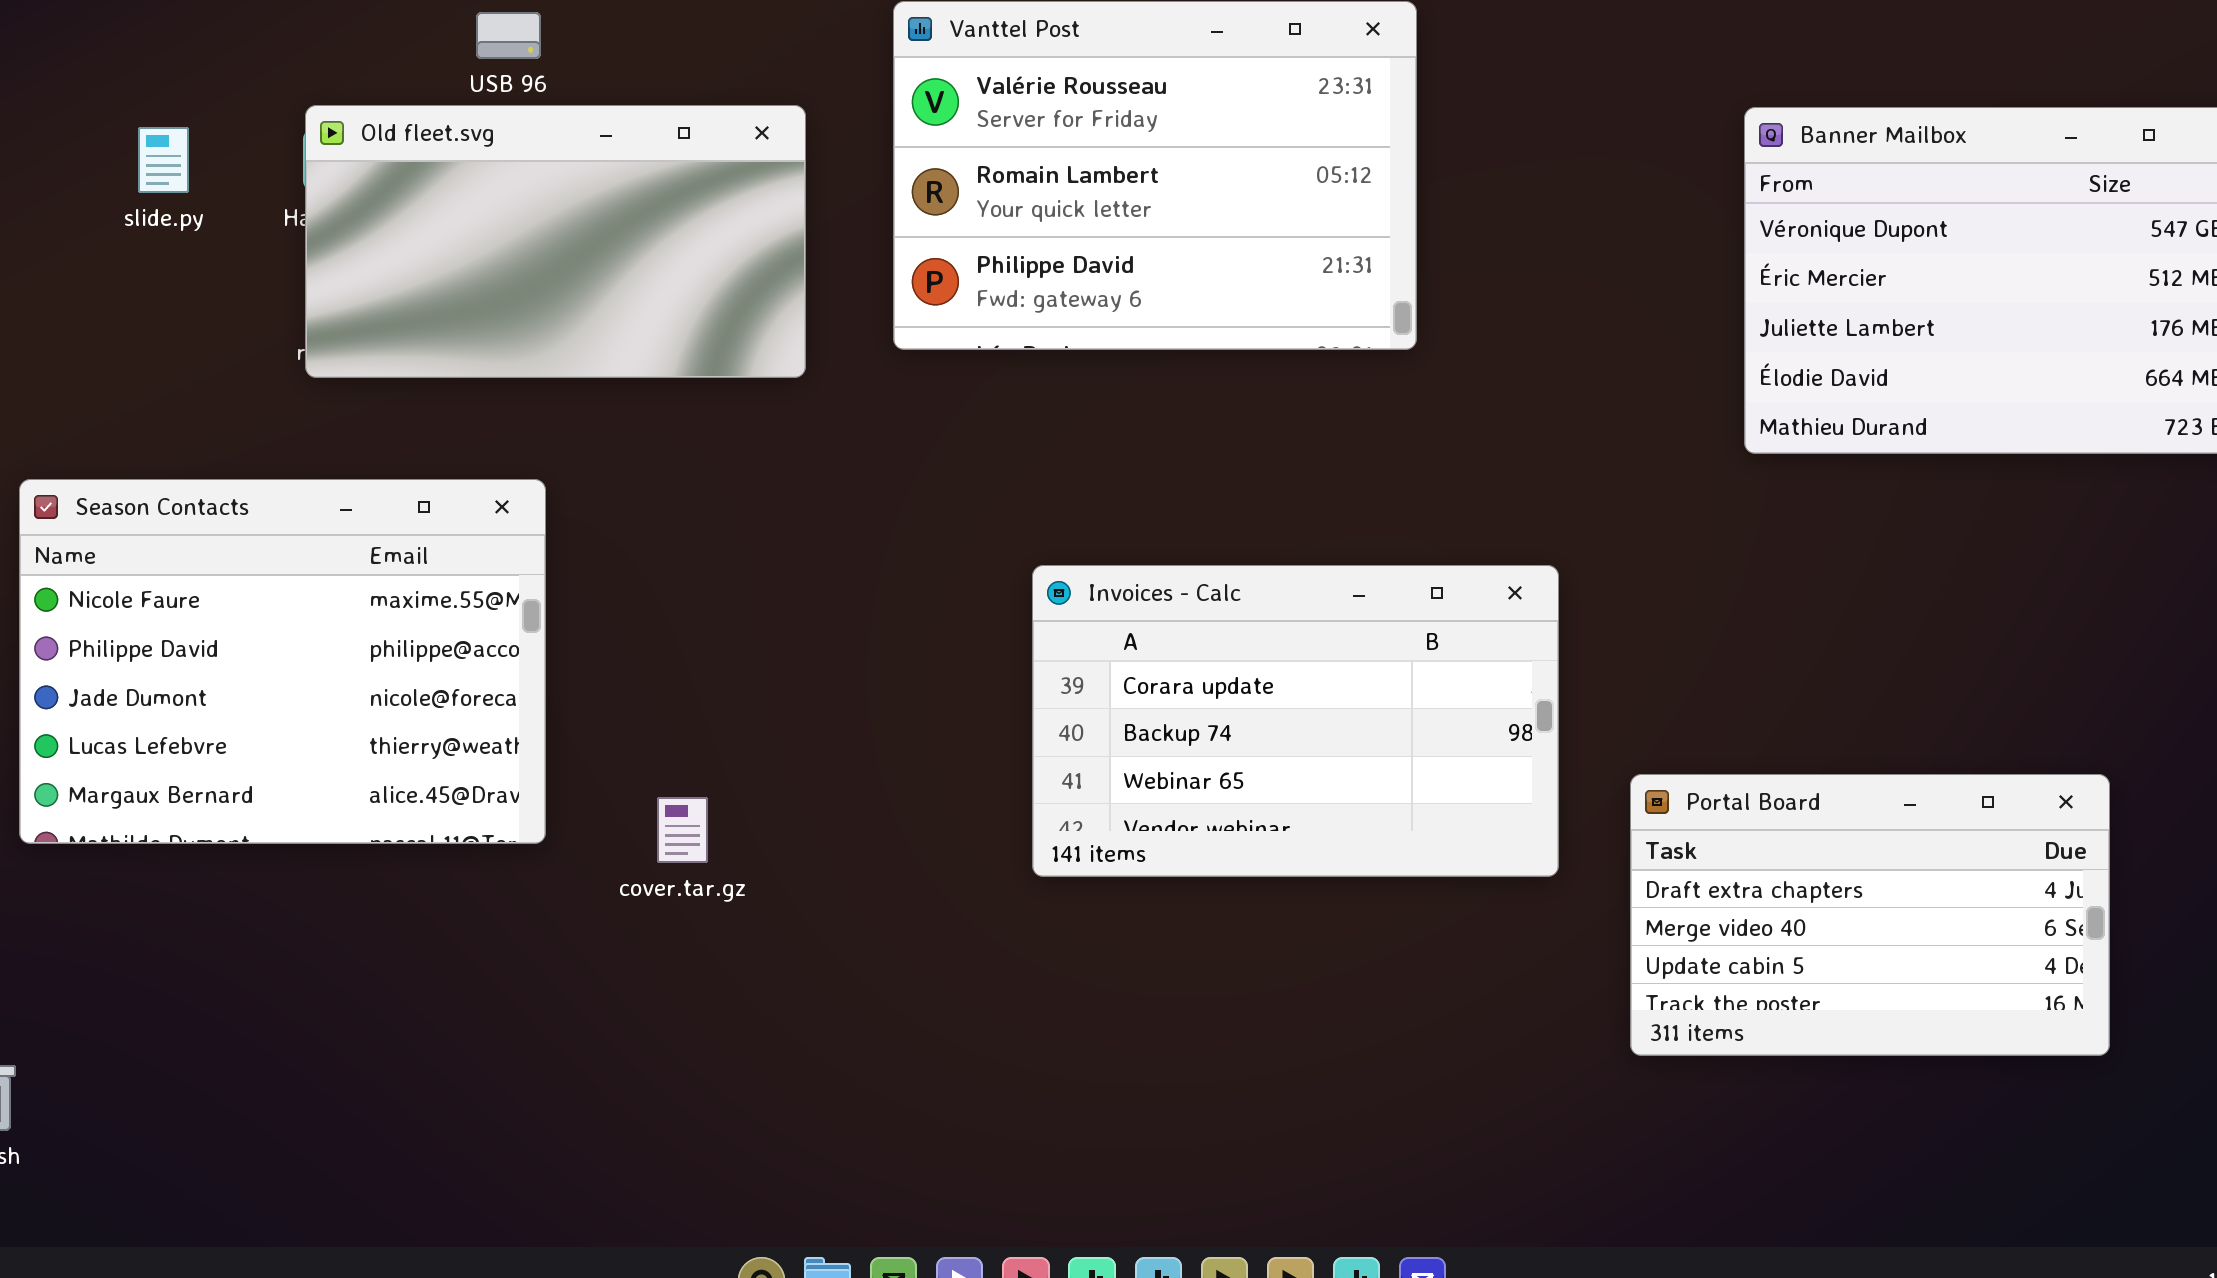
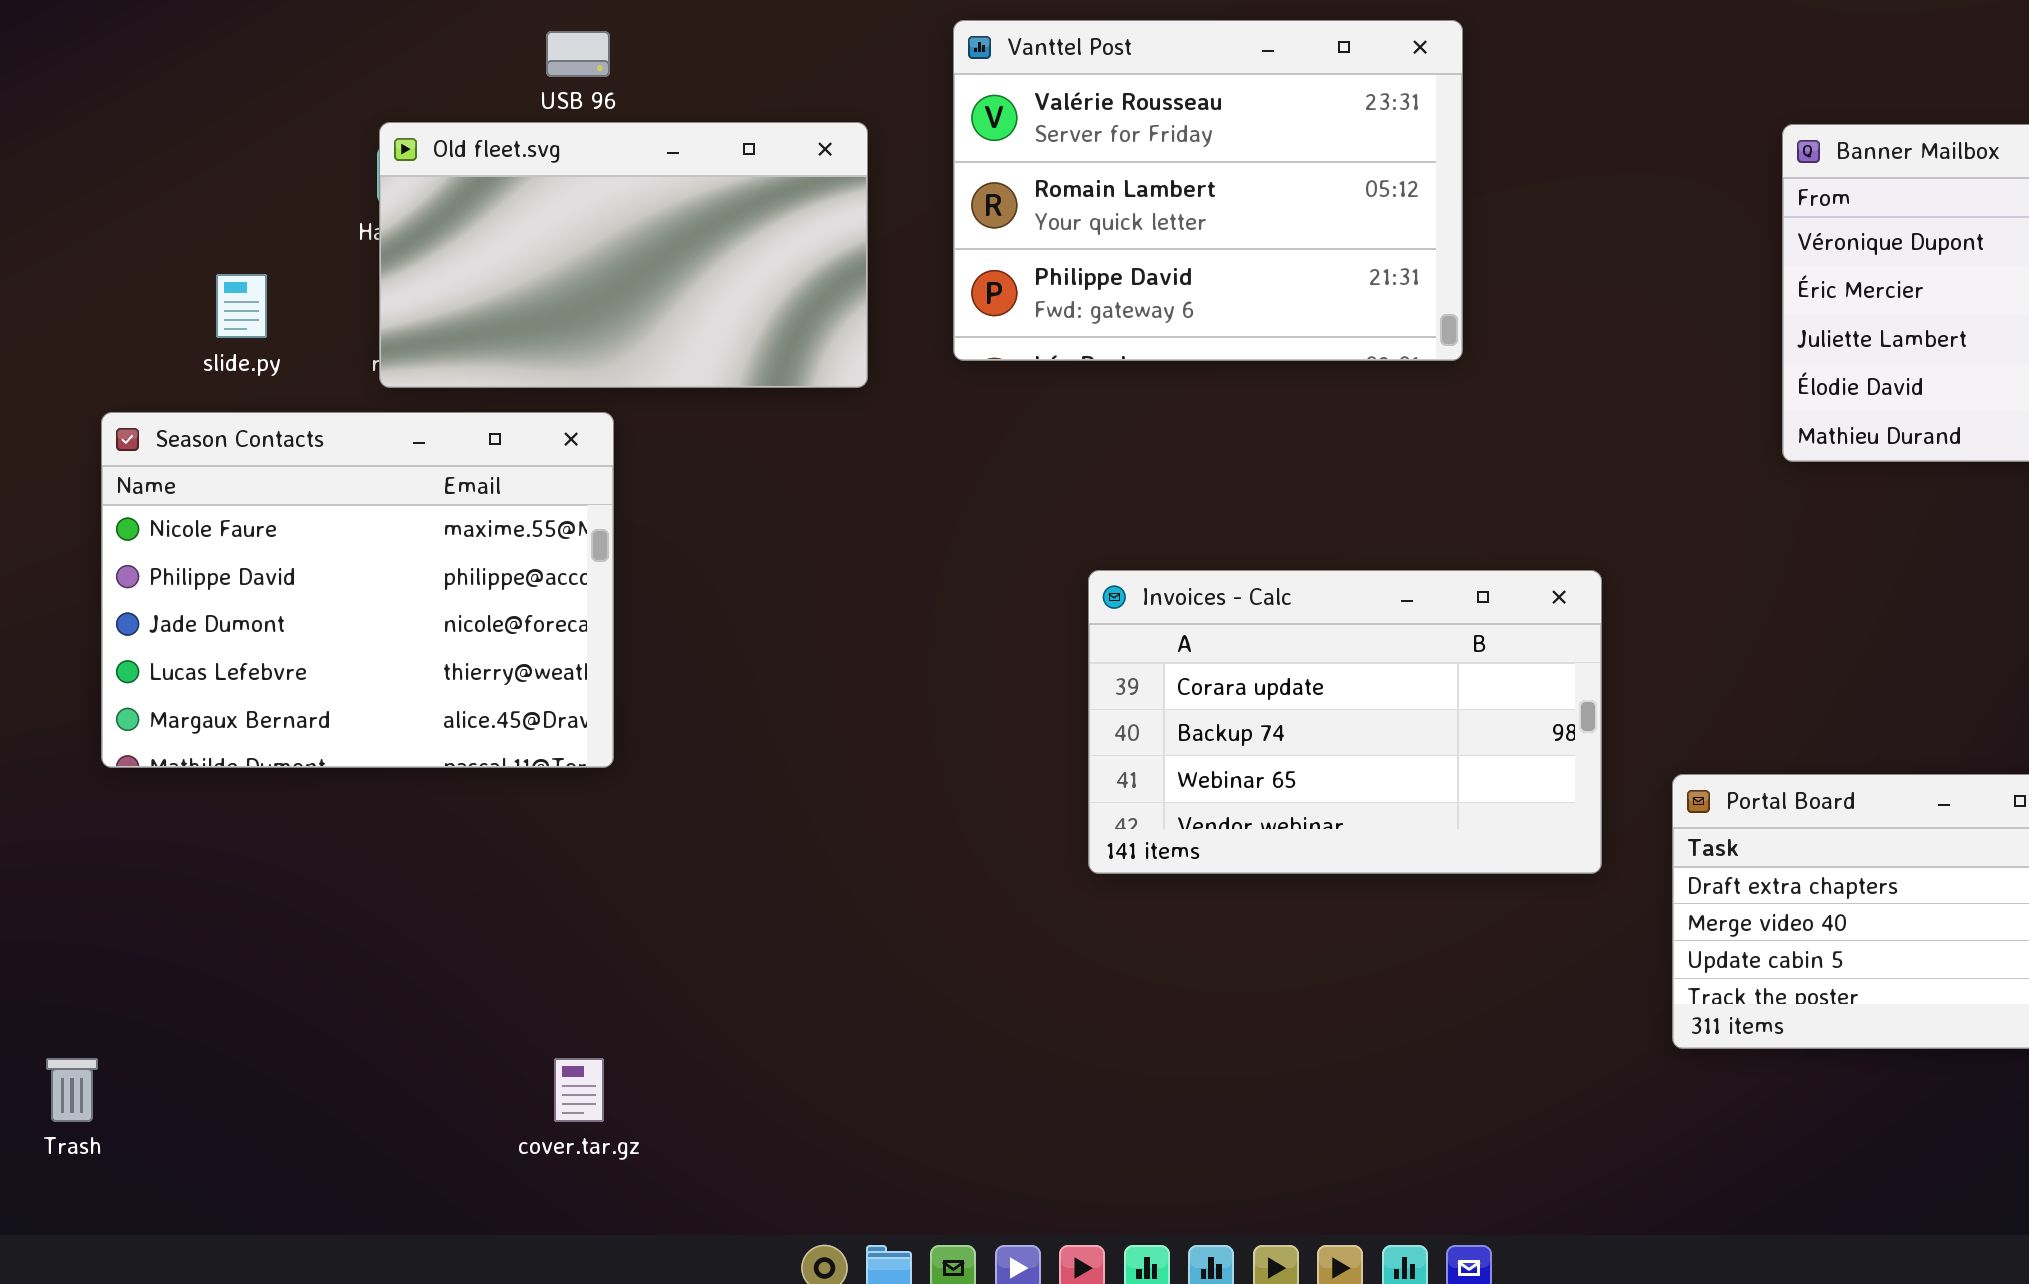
slide.py: [138,127,189,193] -> [216,274,267,338], moved
Season Contacts: [19,479,546,844] -> [101,412,614,768], moved
cover.tar.gz: [657,797,708,863] -> [554,1058,604,1122], moved

